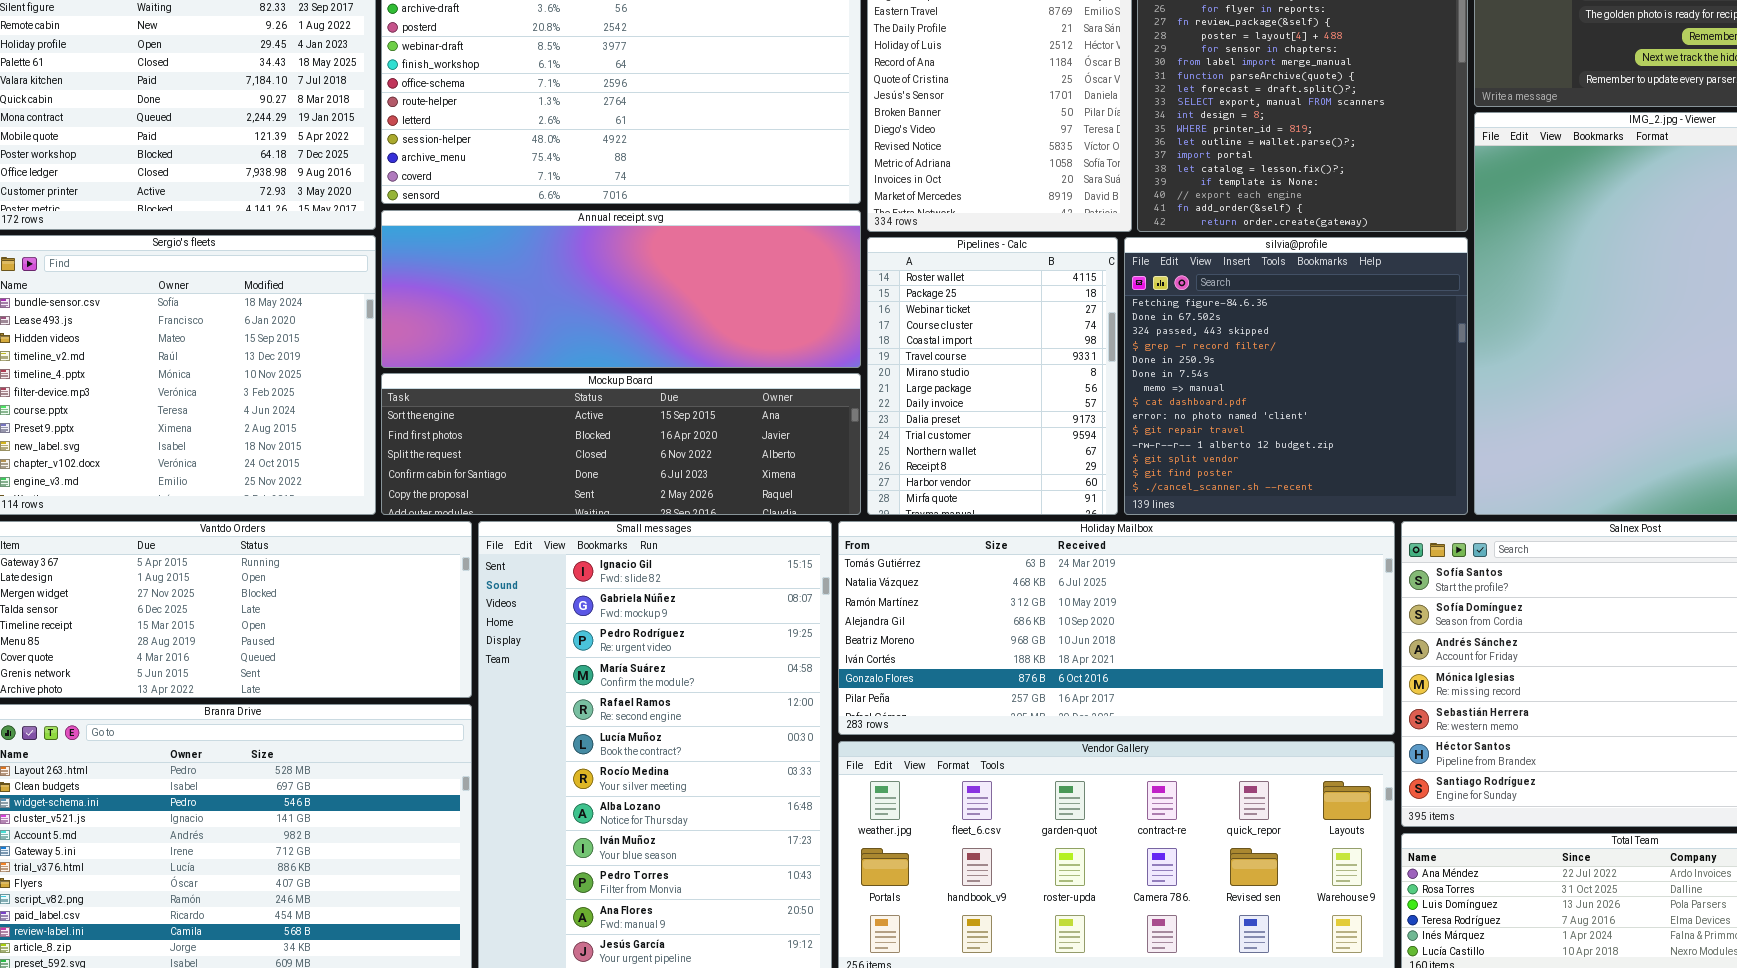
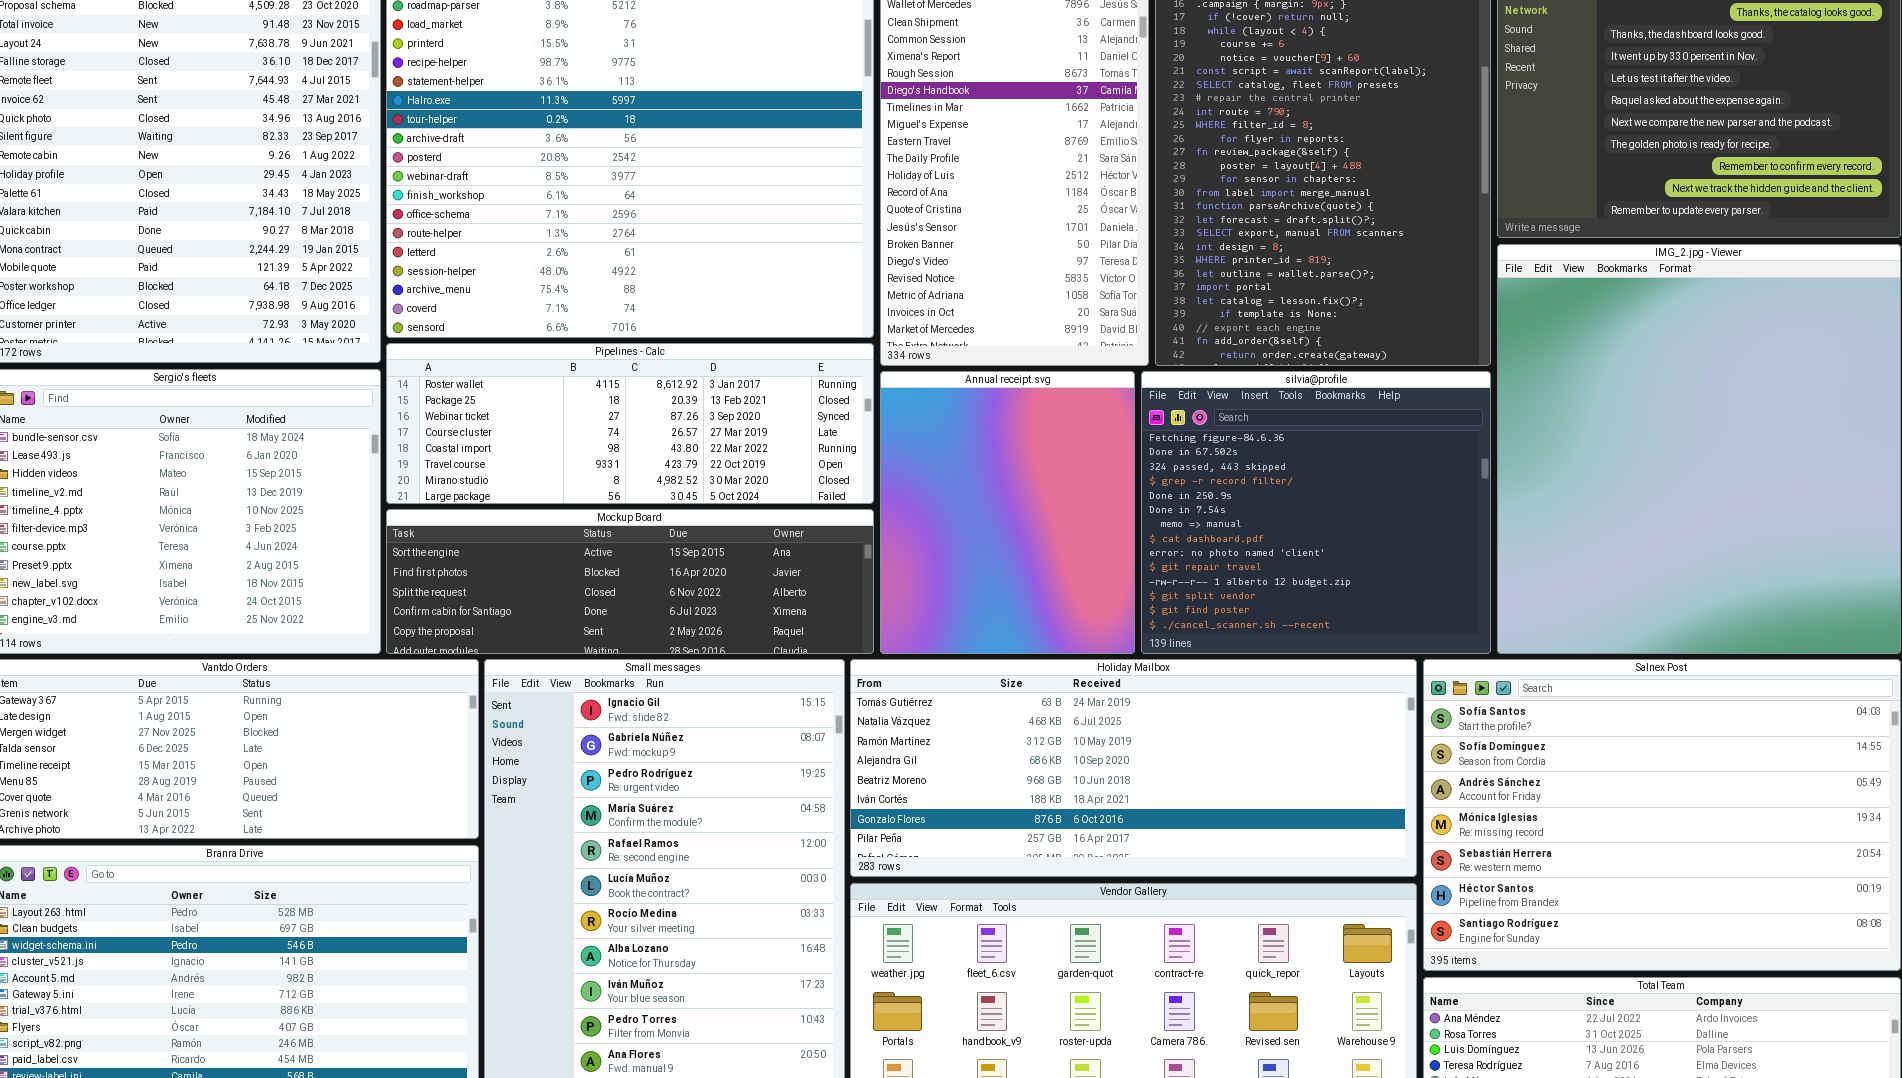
Annual receipt.svg: [381,210,861,368] -> [880,371,1135,654], moved, resized
Pipelines - Calc: [867,237,1118,515] -> [386,343,874,504], moved, resized

